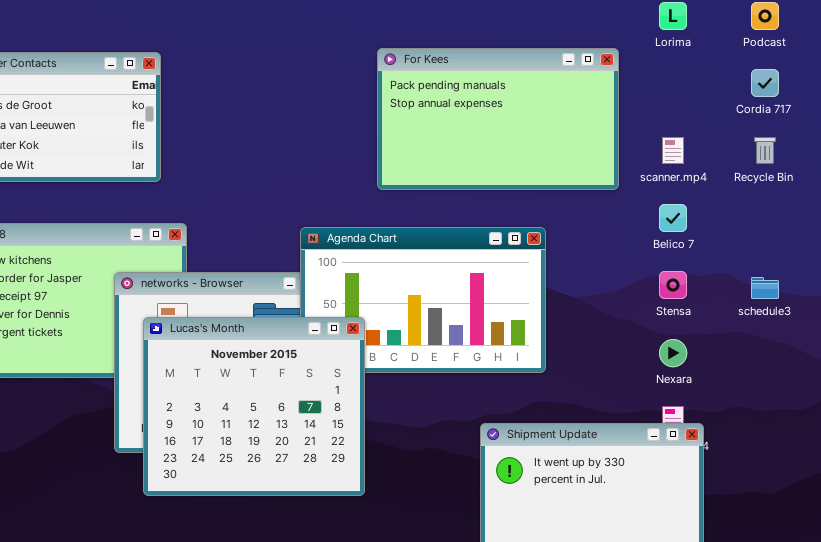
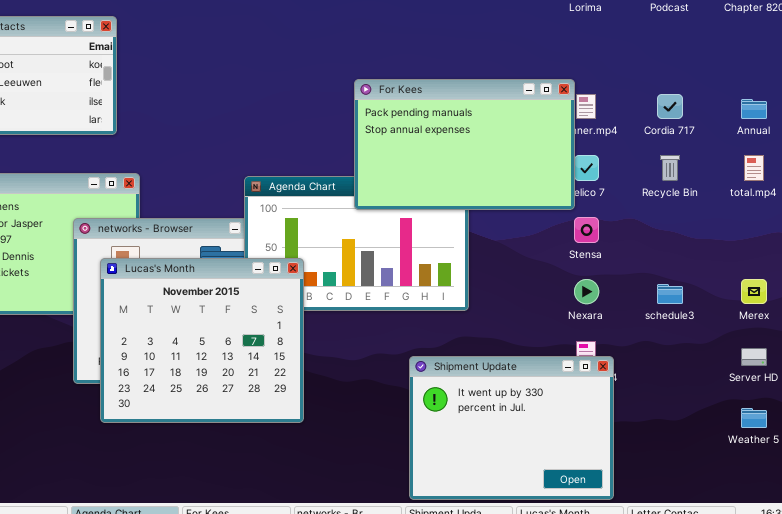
For Kees: [377,48,619,190] -> [354,79,575,210], moved
Cordia 717: [751,69,779,97] -> [657,94,683,119], moved
Recycle Bin: [754,137,776,164] -> [660,155,680,181], moved
schedule3: [751,277,779,299] -> [657,284,683,304], moved

